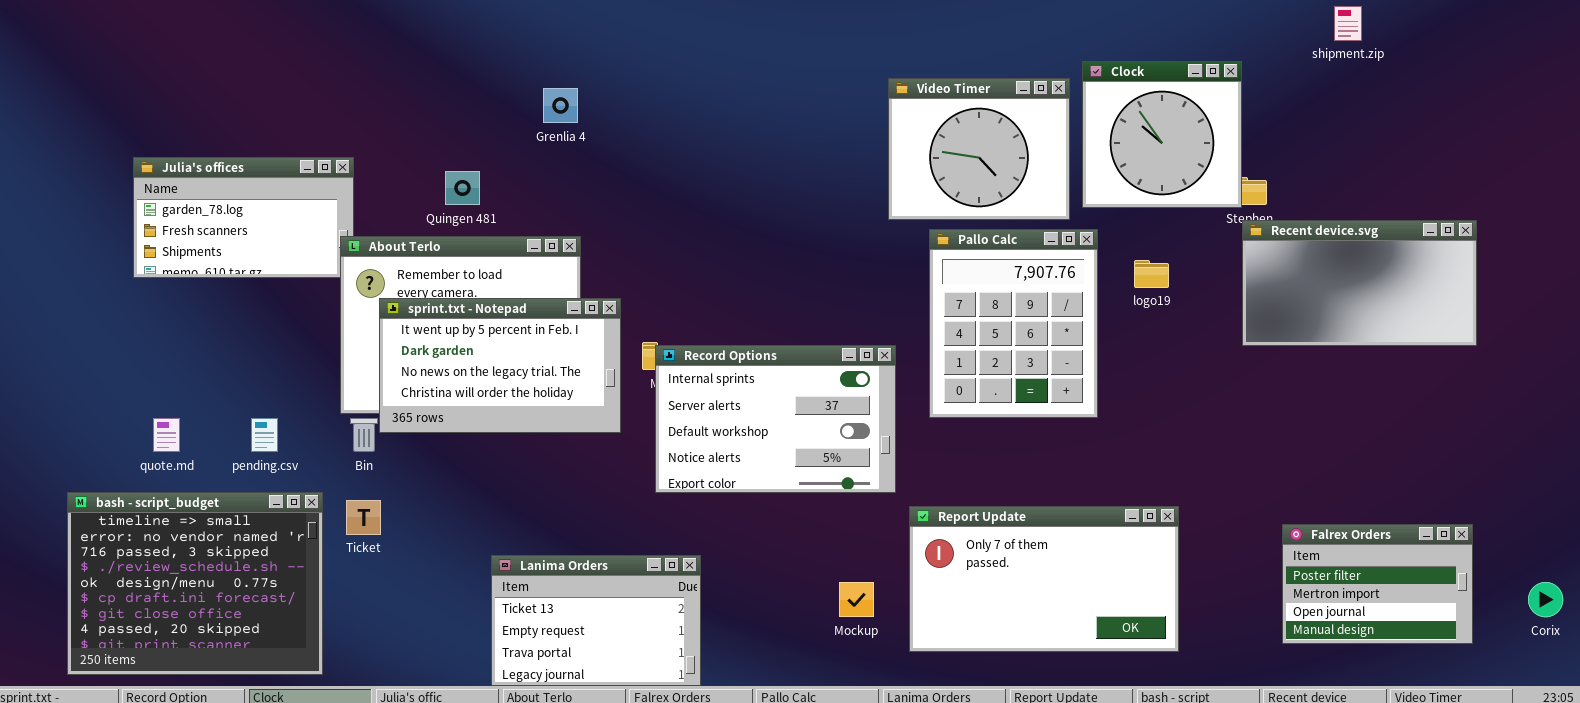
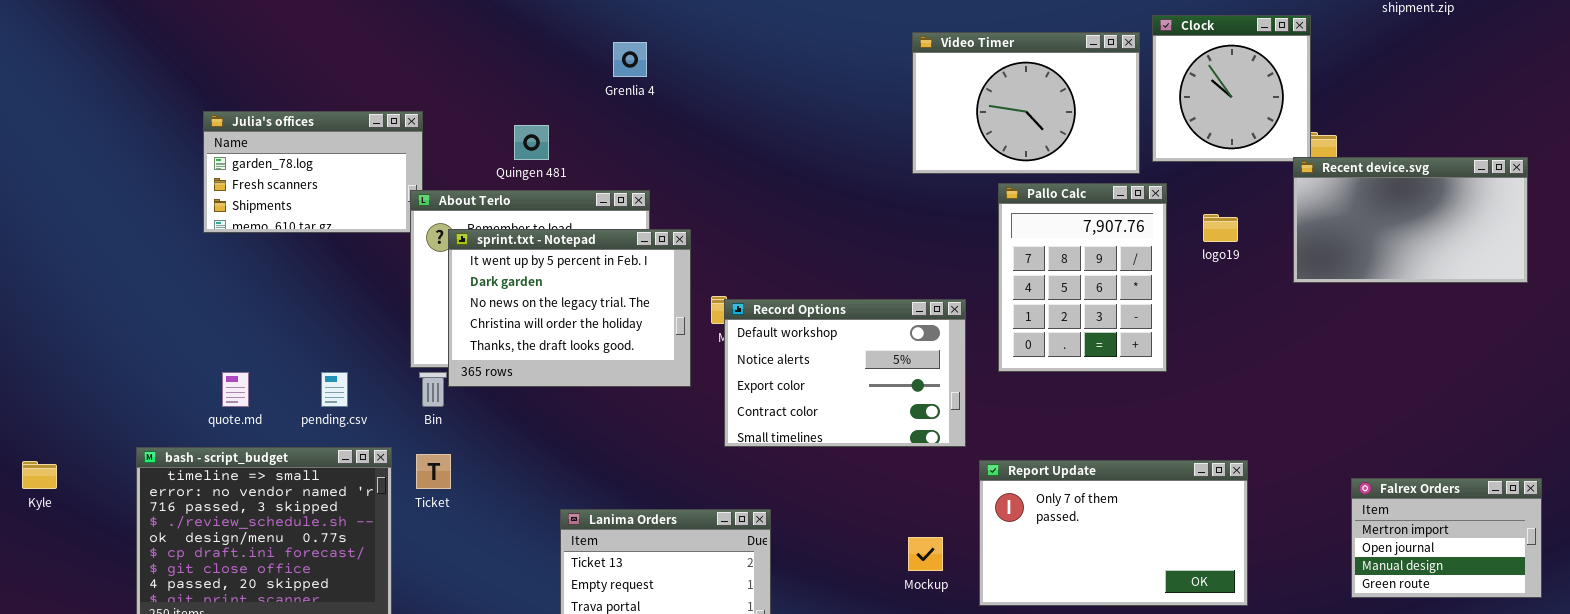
Video Timer: [888,78,1070,220] -> [912,32,1140,174], resized
Recent device.svg: [1242,220,1477,346] -> [1293,157,1528,283], moved
sprint.txt - Notepad: [379,298,621,433] -> [448,229,691,387], resized
Record Options: [655,345,896,493] -> [724,299,966,447], scrolled down 2 rows
Falrex Orders: [1282,524,1473,644] -> [1351,478,1542,598], scrolled down 1 row

